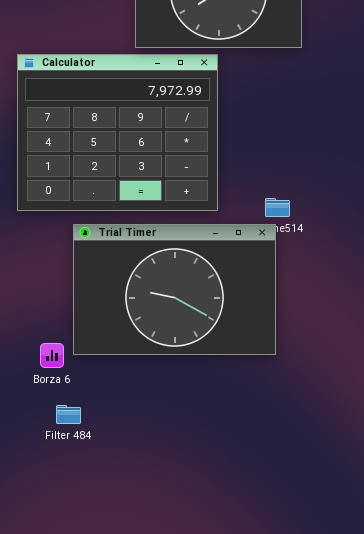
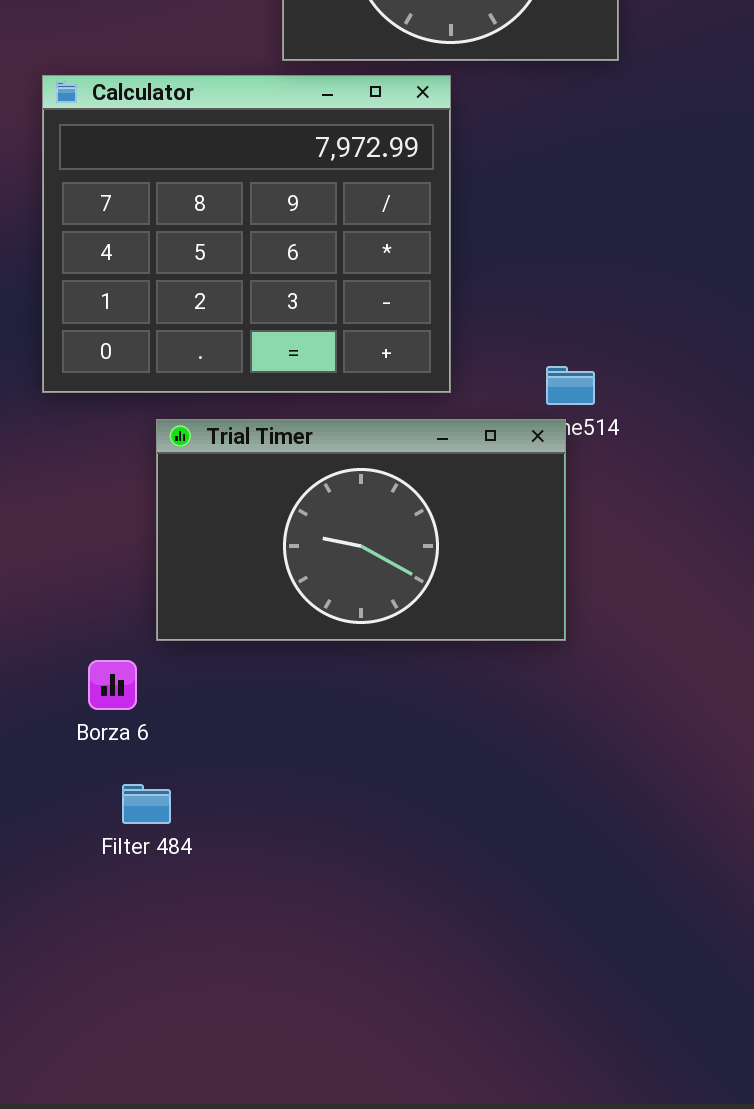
Trial Timer: [73,224,276,355] -> [156,419,566,641], resized

